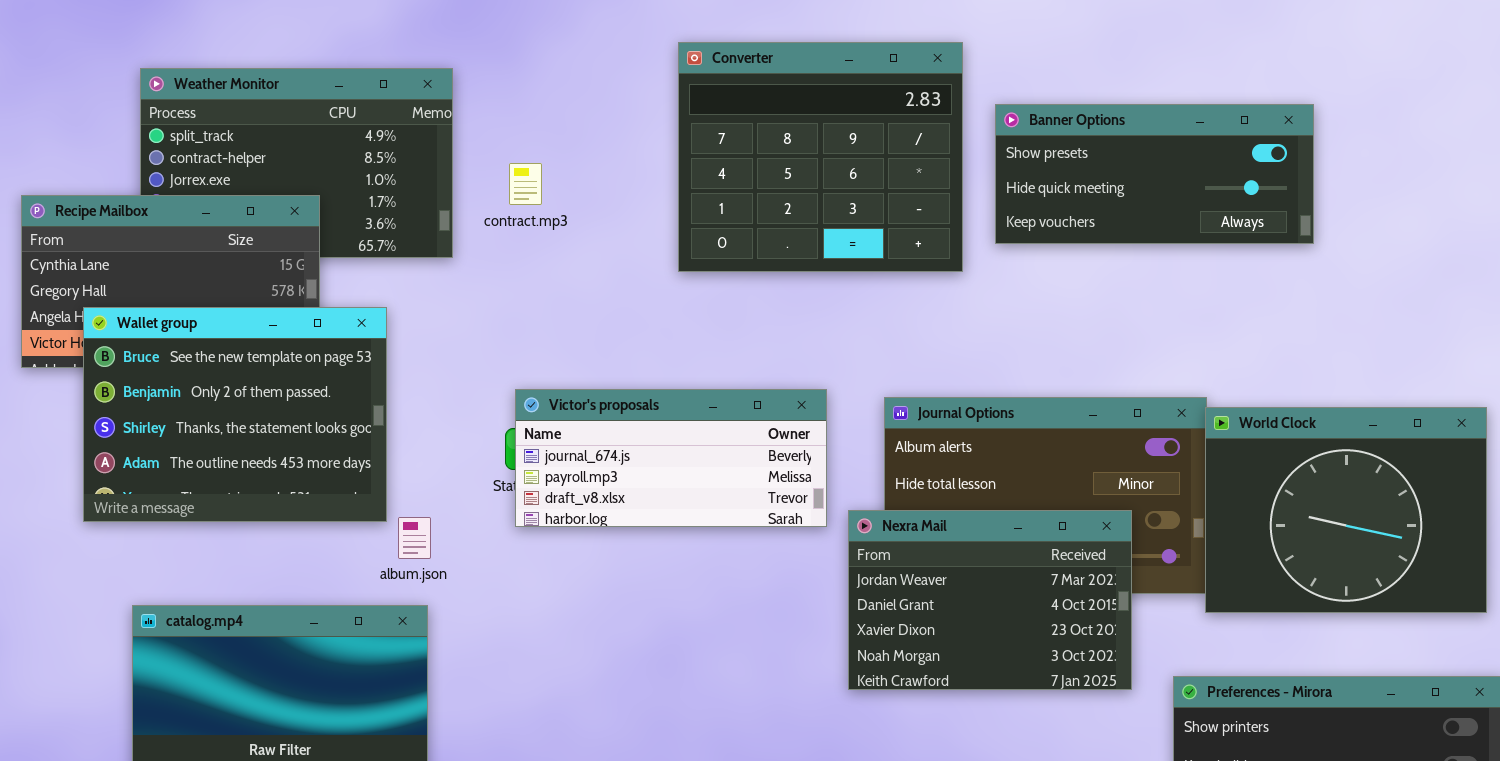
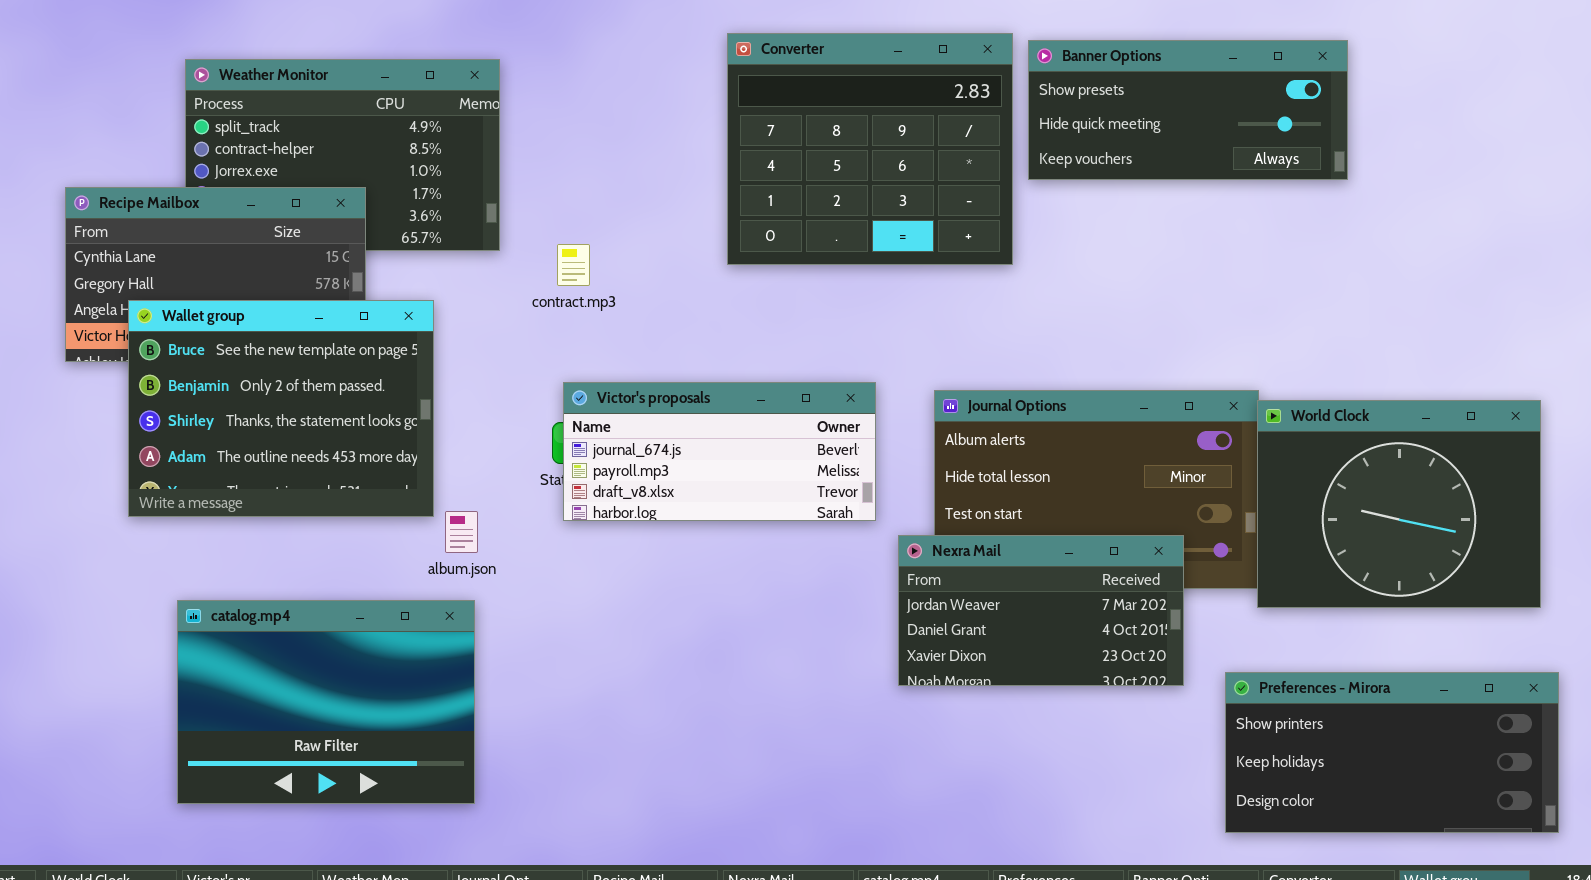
Banner Options: [995,104,1314,244] -> [1028,40,1348,180], moved
contract.mp3: [509,163,542,205] -> [557,244,590,286], moved
Nexra Mail: [848,510,1132,690] -> [898,535,1184,686], resized

